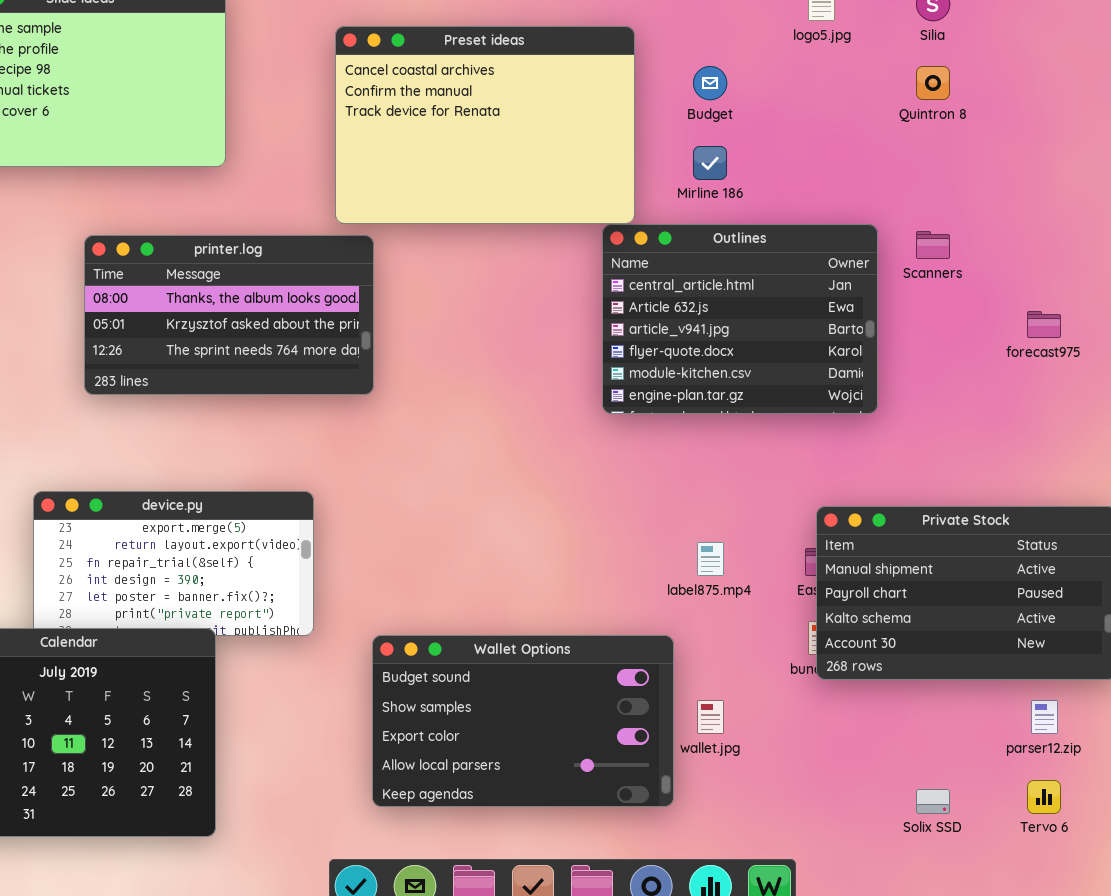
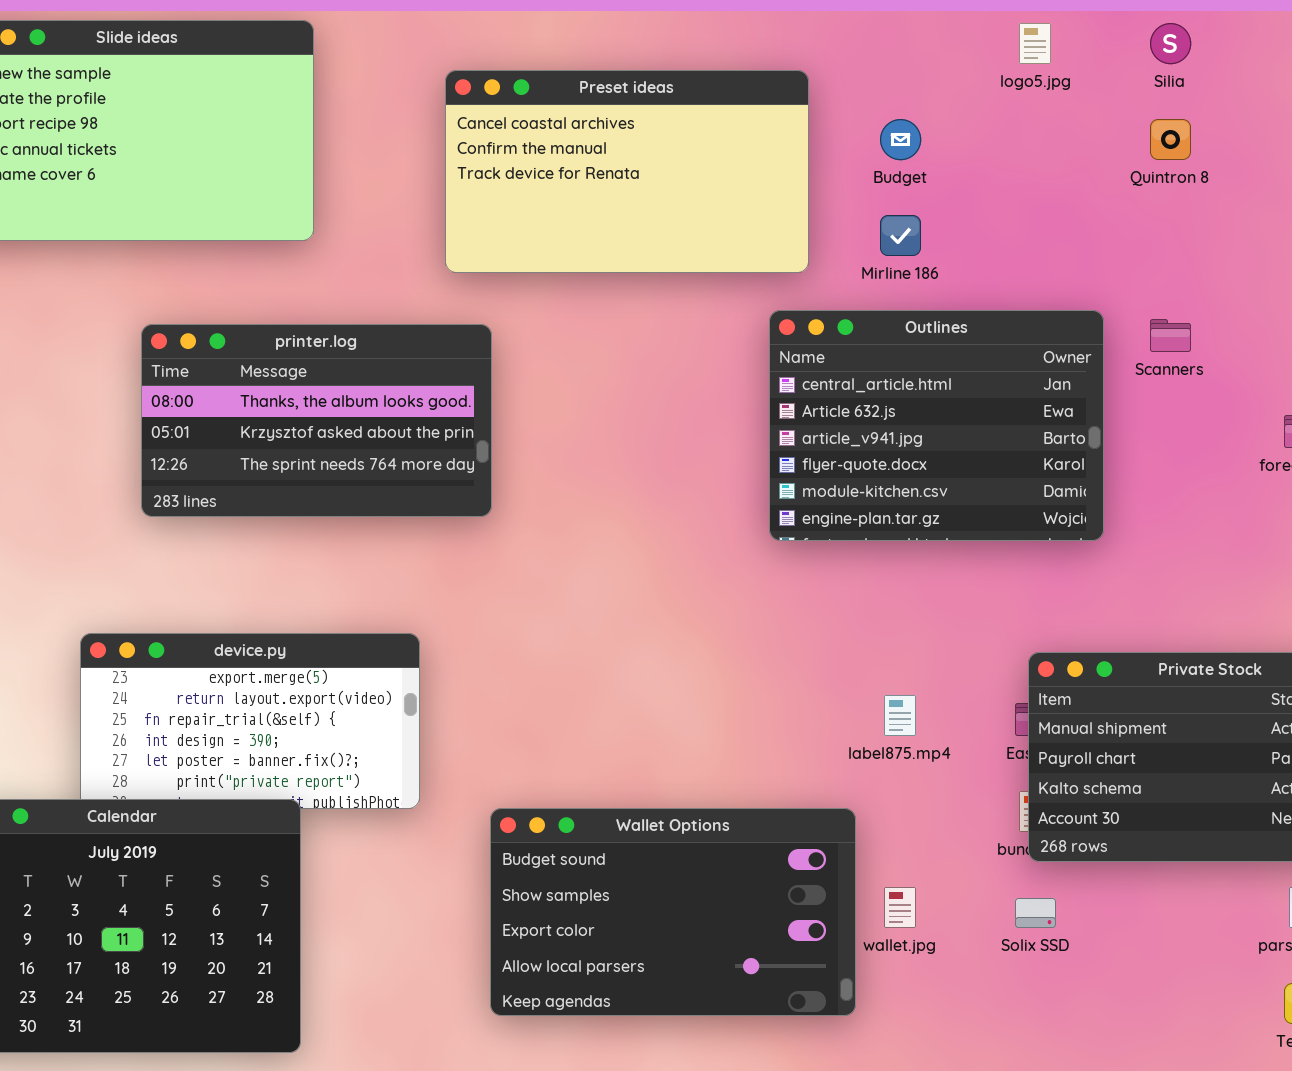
Preset ideas: [335,26,635,224] -> [445,70,809,273], resized
Solix SSD: [916,789,950,814] -> [1015,898,1056,928], moved

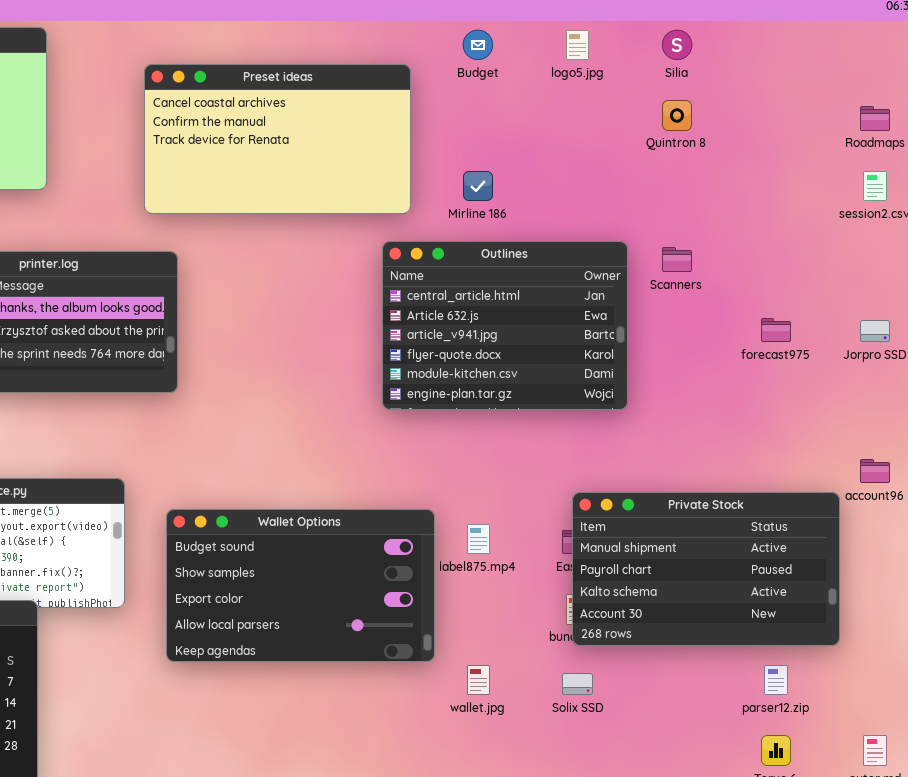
Budget: [880,119,921,160] -> [463,30,493,60], moved
Wallet Options: [490,808,856,1016] -> [166,509,435,662], moved

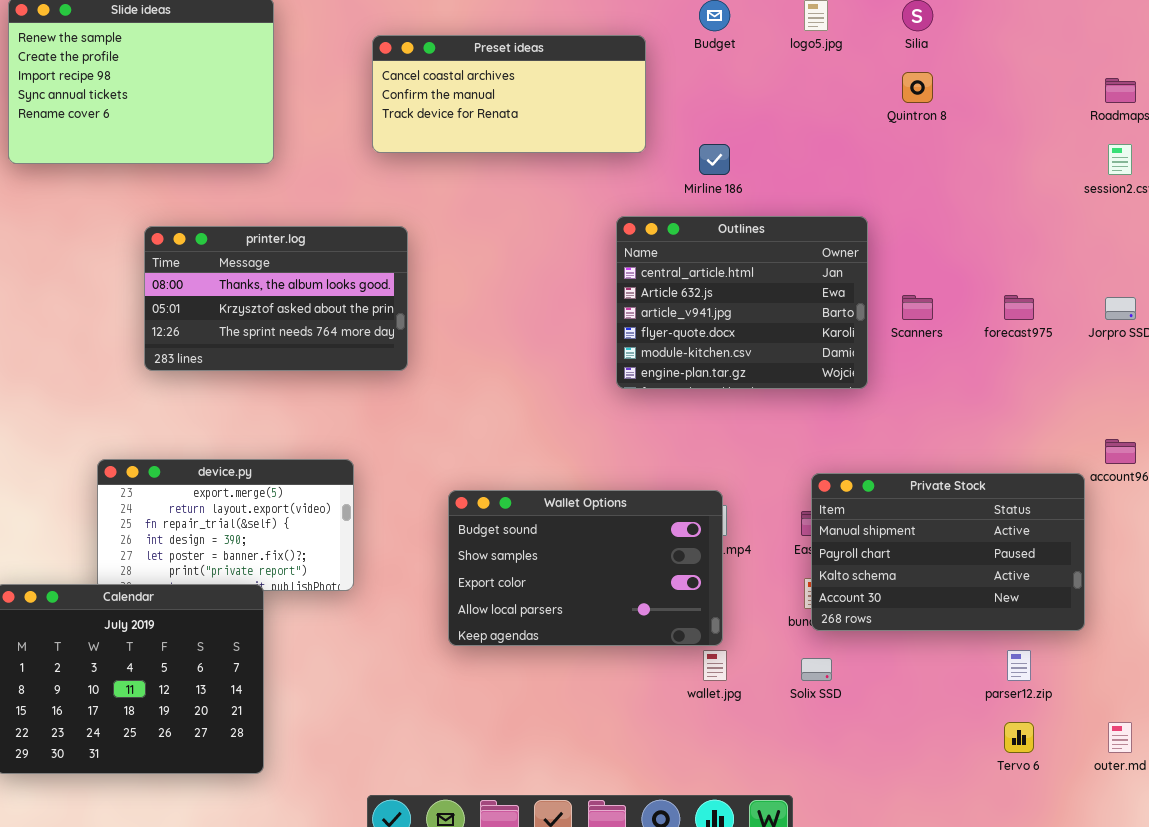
Preset ideas: [144,64,411,214] -> [372,35,646,153], resized
Scanners: [662,247,692,272] -> [902,295,933,320], moved
Wallet Options: [166,509,435,662] -> [448,490,723,646], moved

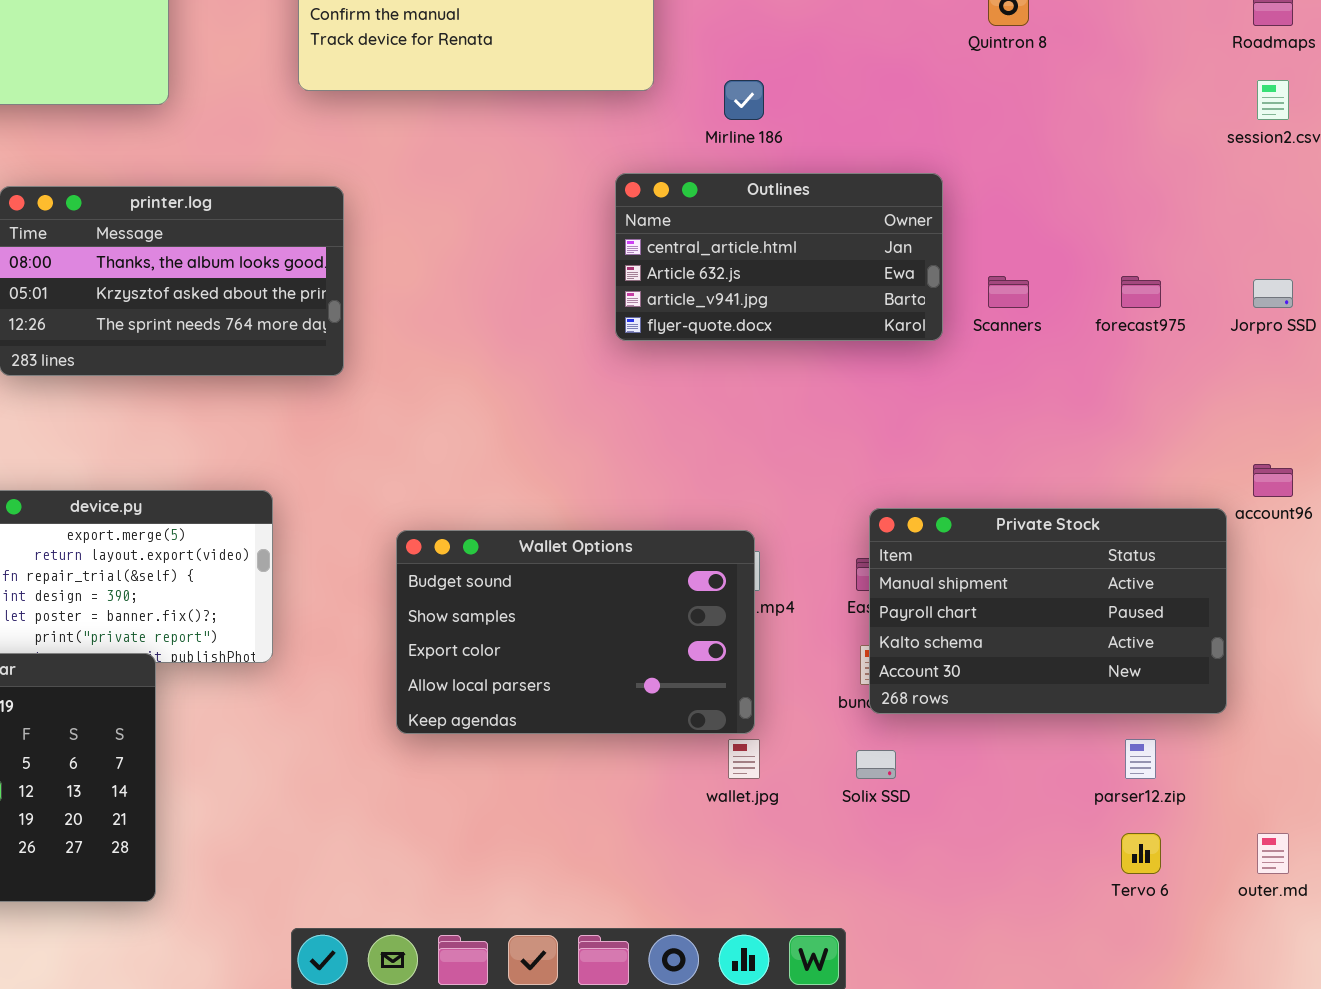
Outlines: [616,216,868,389] -> [615,173,943,341], resized

